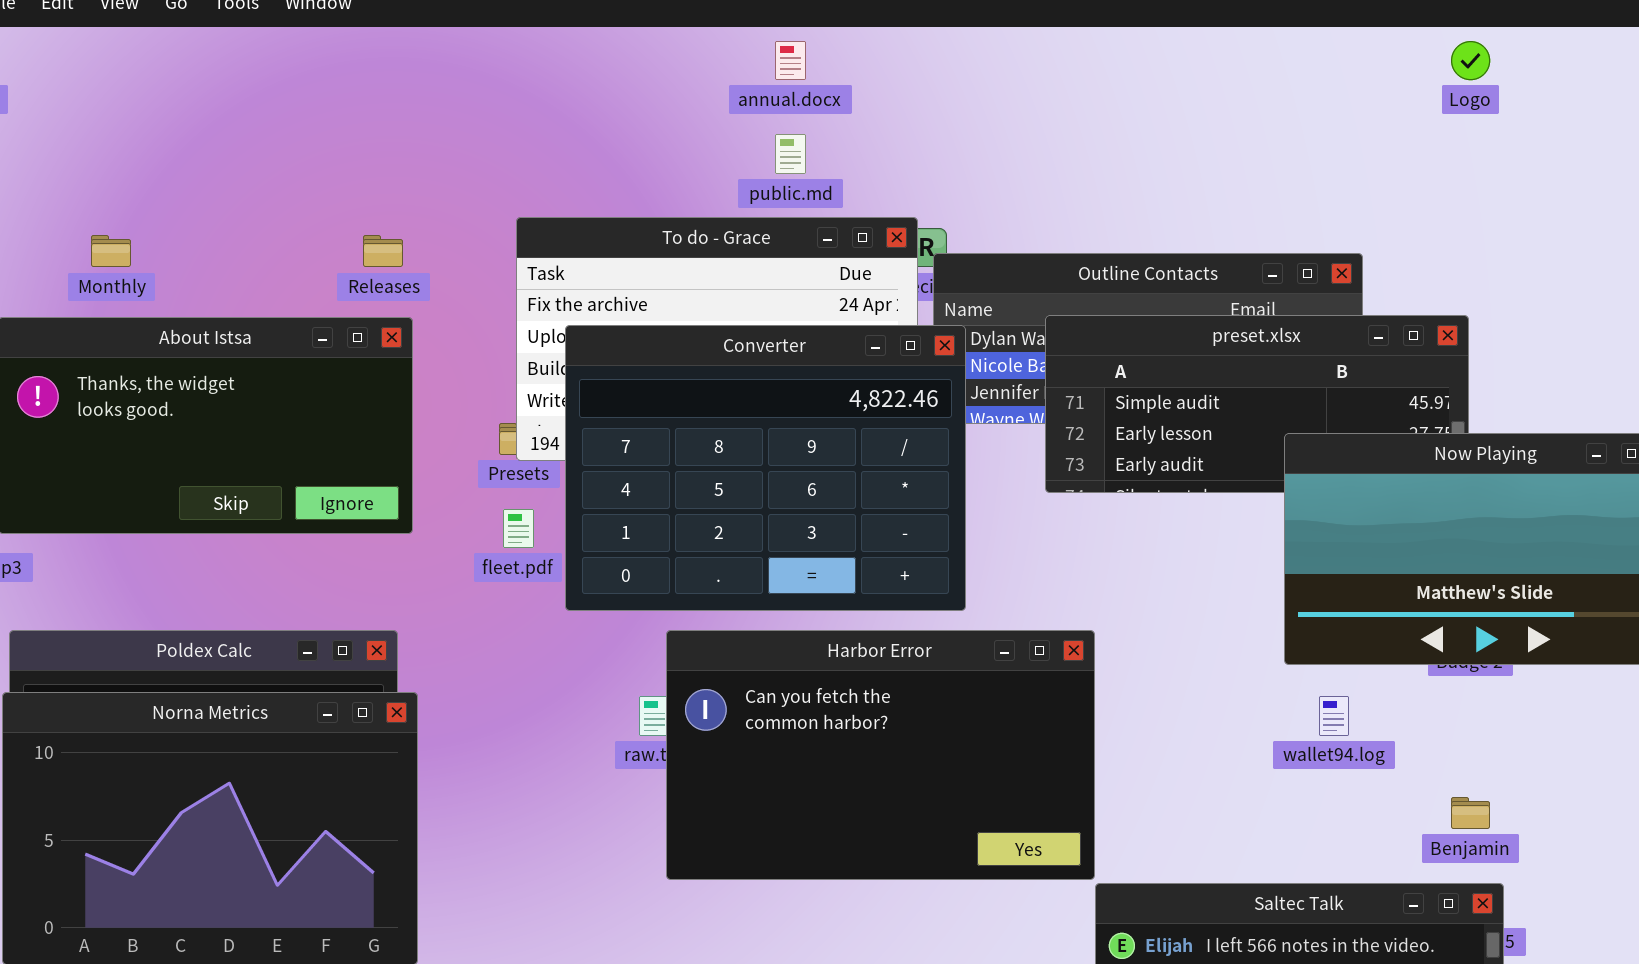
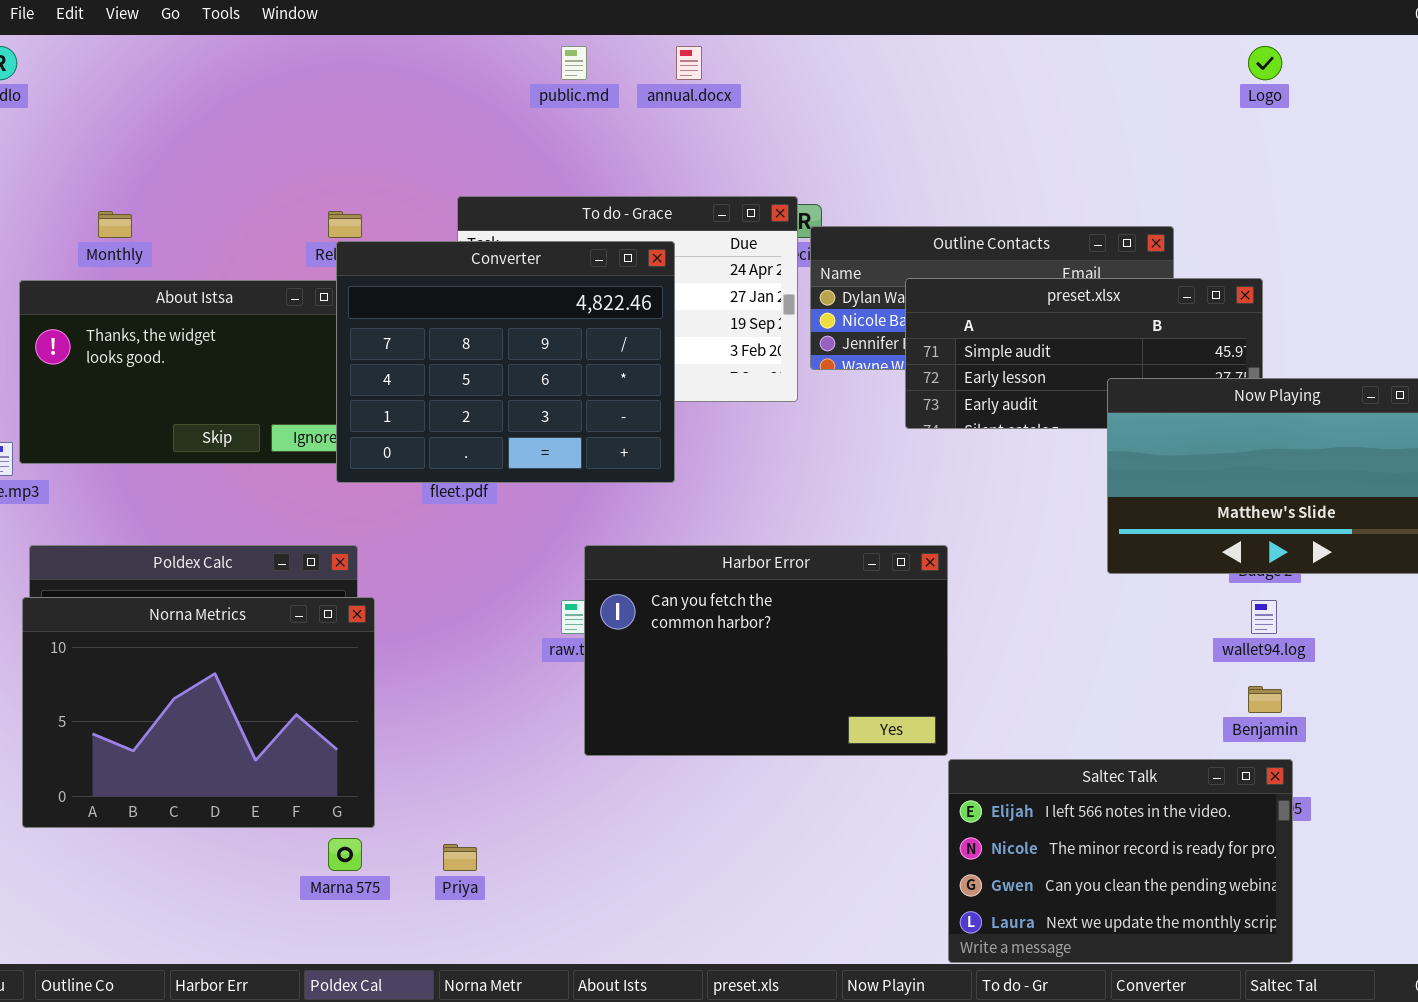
public.md: [775,134,806,174] -> [561,46,587,80], moved
Converter: [565,325,966,611] -> [336,241,675,483], moved
wallet94.log: [1319,696,1349,736] -> [1251,600,1277,634], moved

